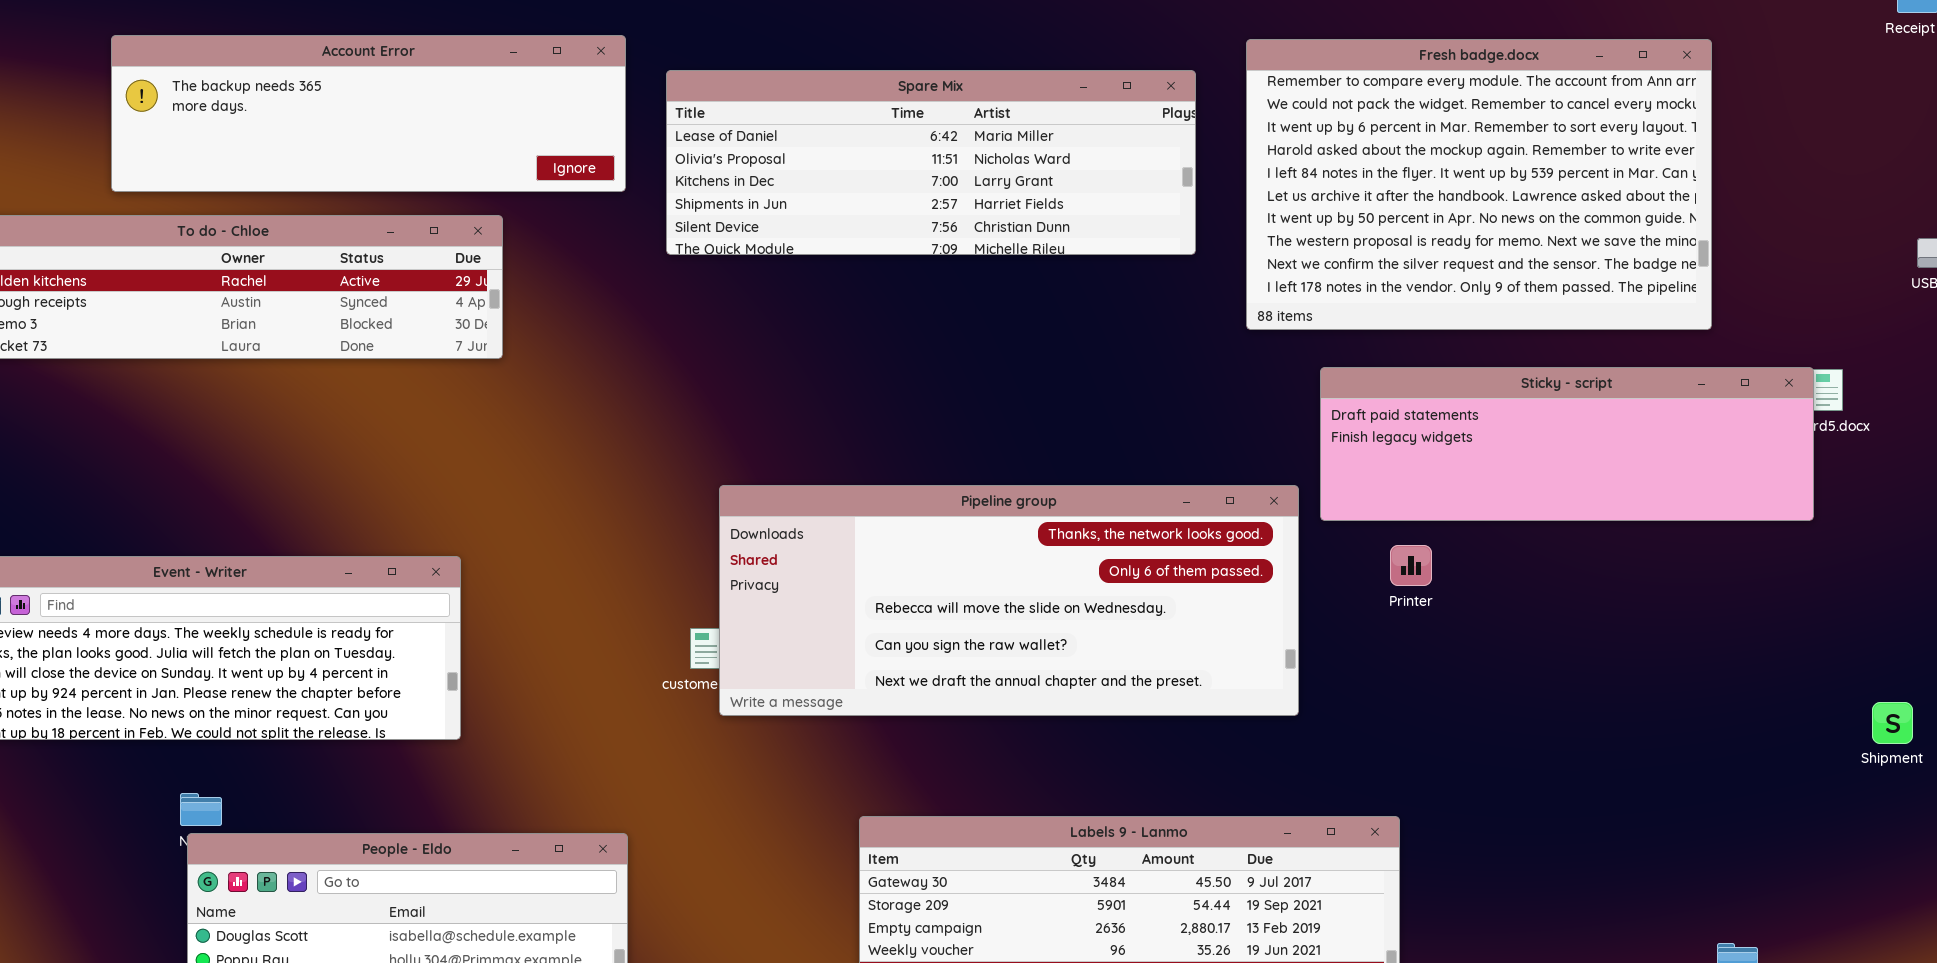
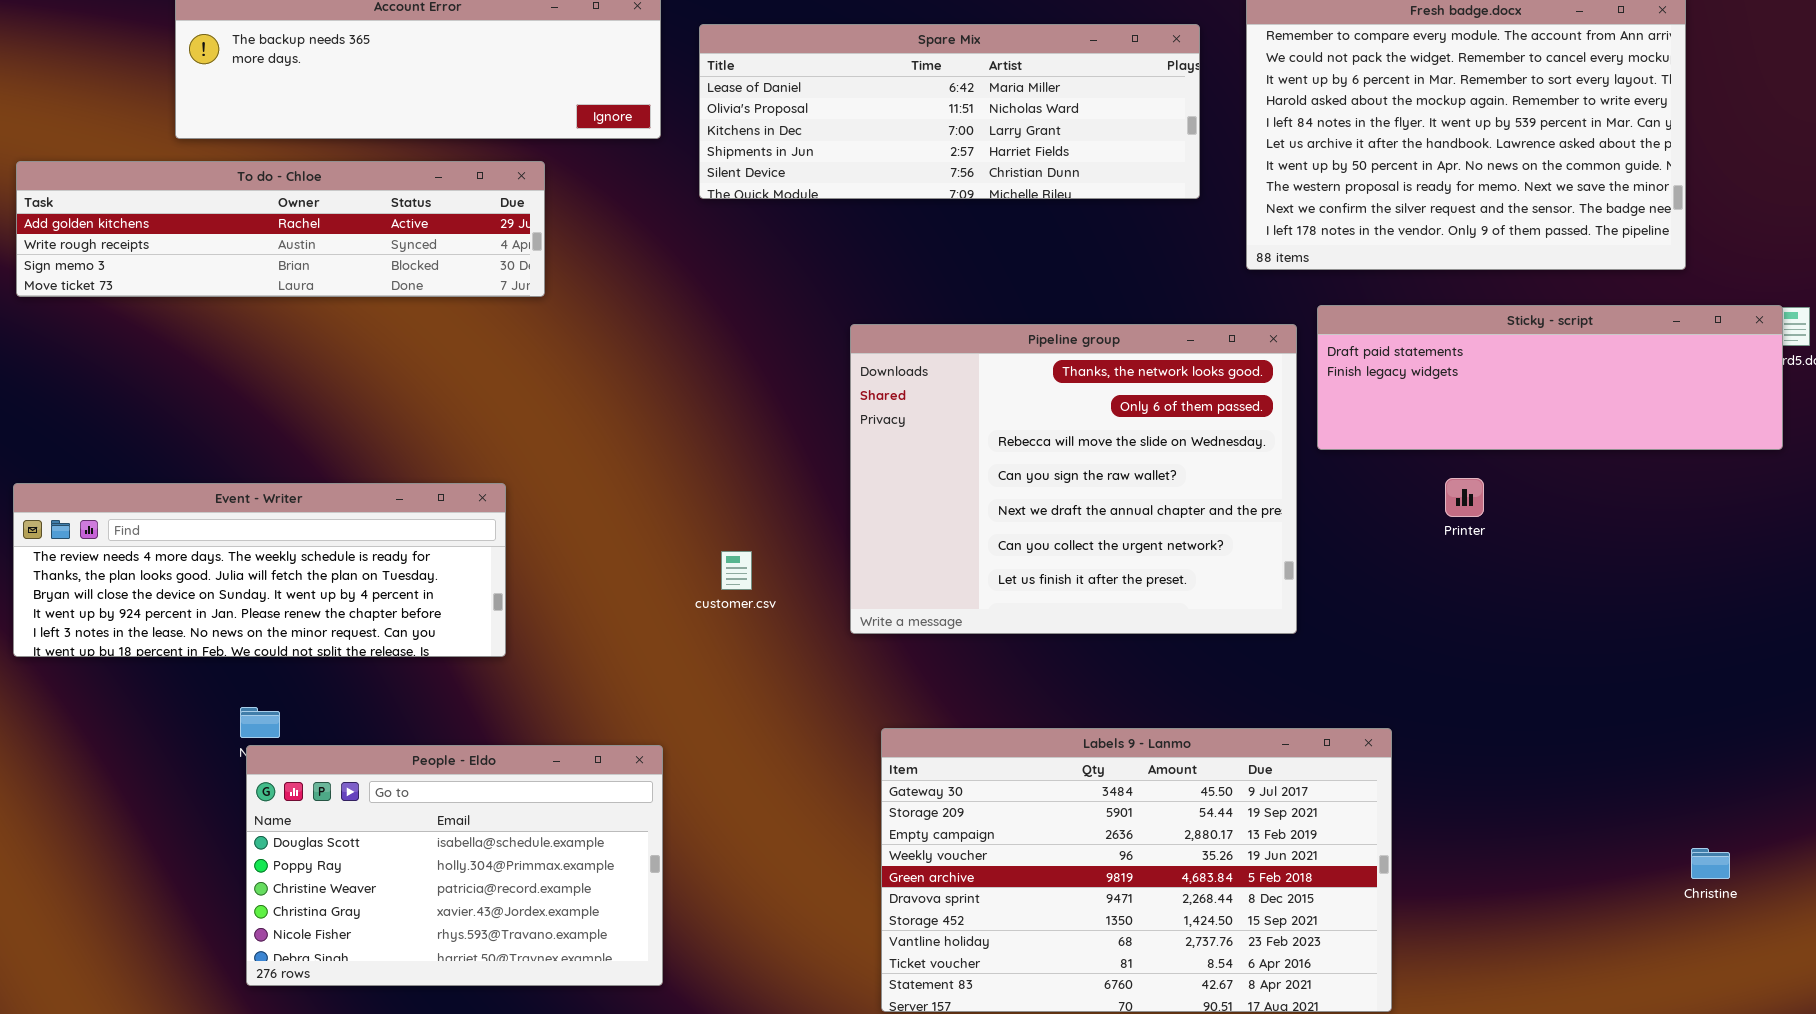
Pipeline group: [719,485,1299,716] -> [850,324,1297,634], resized
Printer: [1390,545,1432,586] -> [1445,478,1484,517], moved

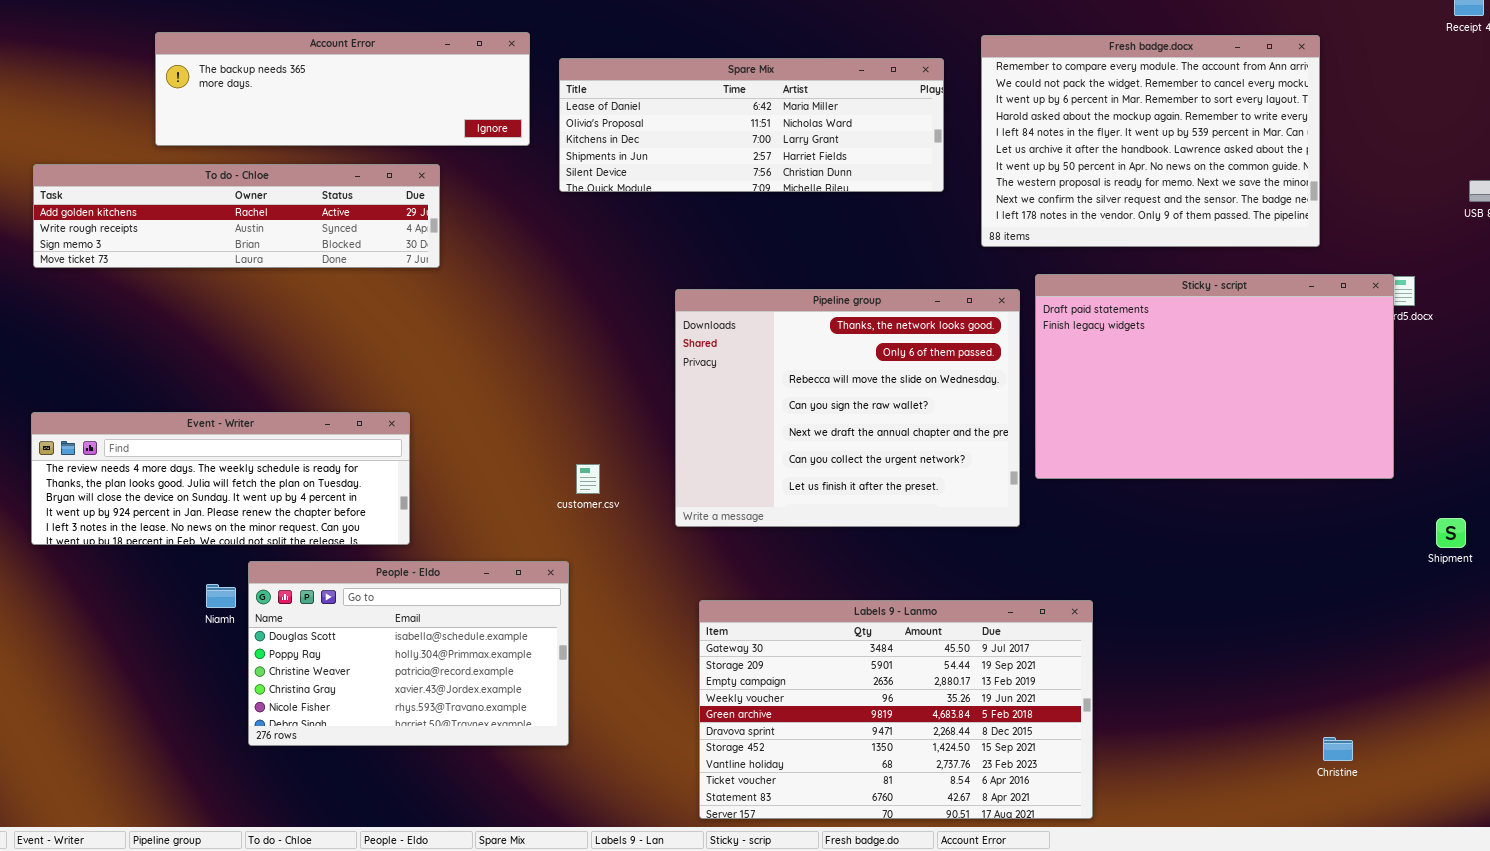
Sticky - script: [1317,305,1783,450] -> [1035,274,1394,479], resized
People - Eldo: [246,745,663,986] -> [248,561,569,746], moved
Christine: [1691,848,1730,879] -> [1323,737,1353,761], moved

